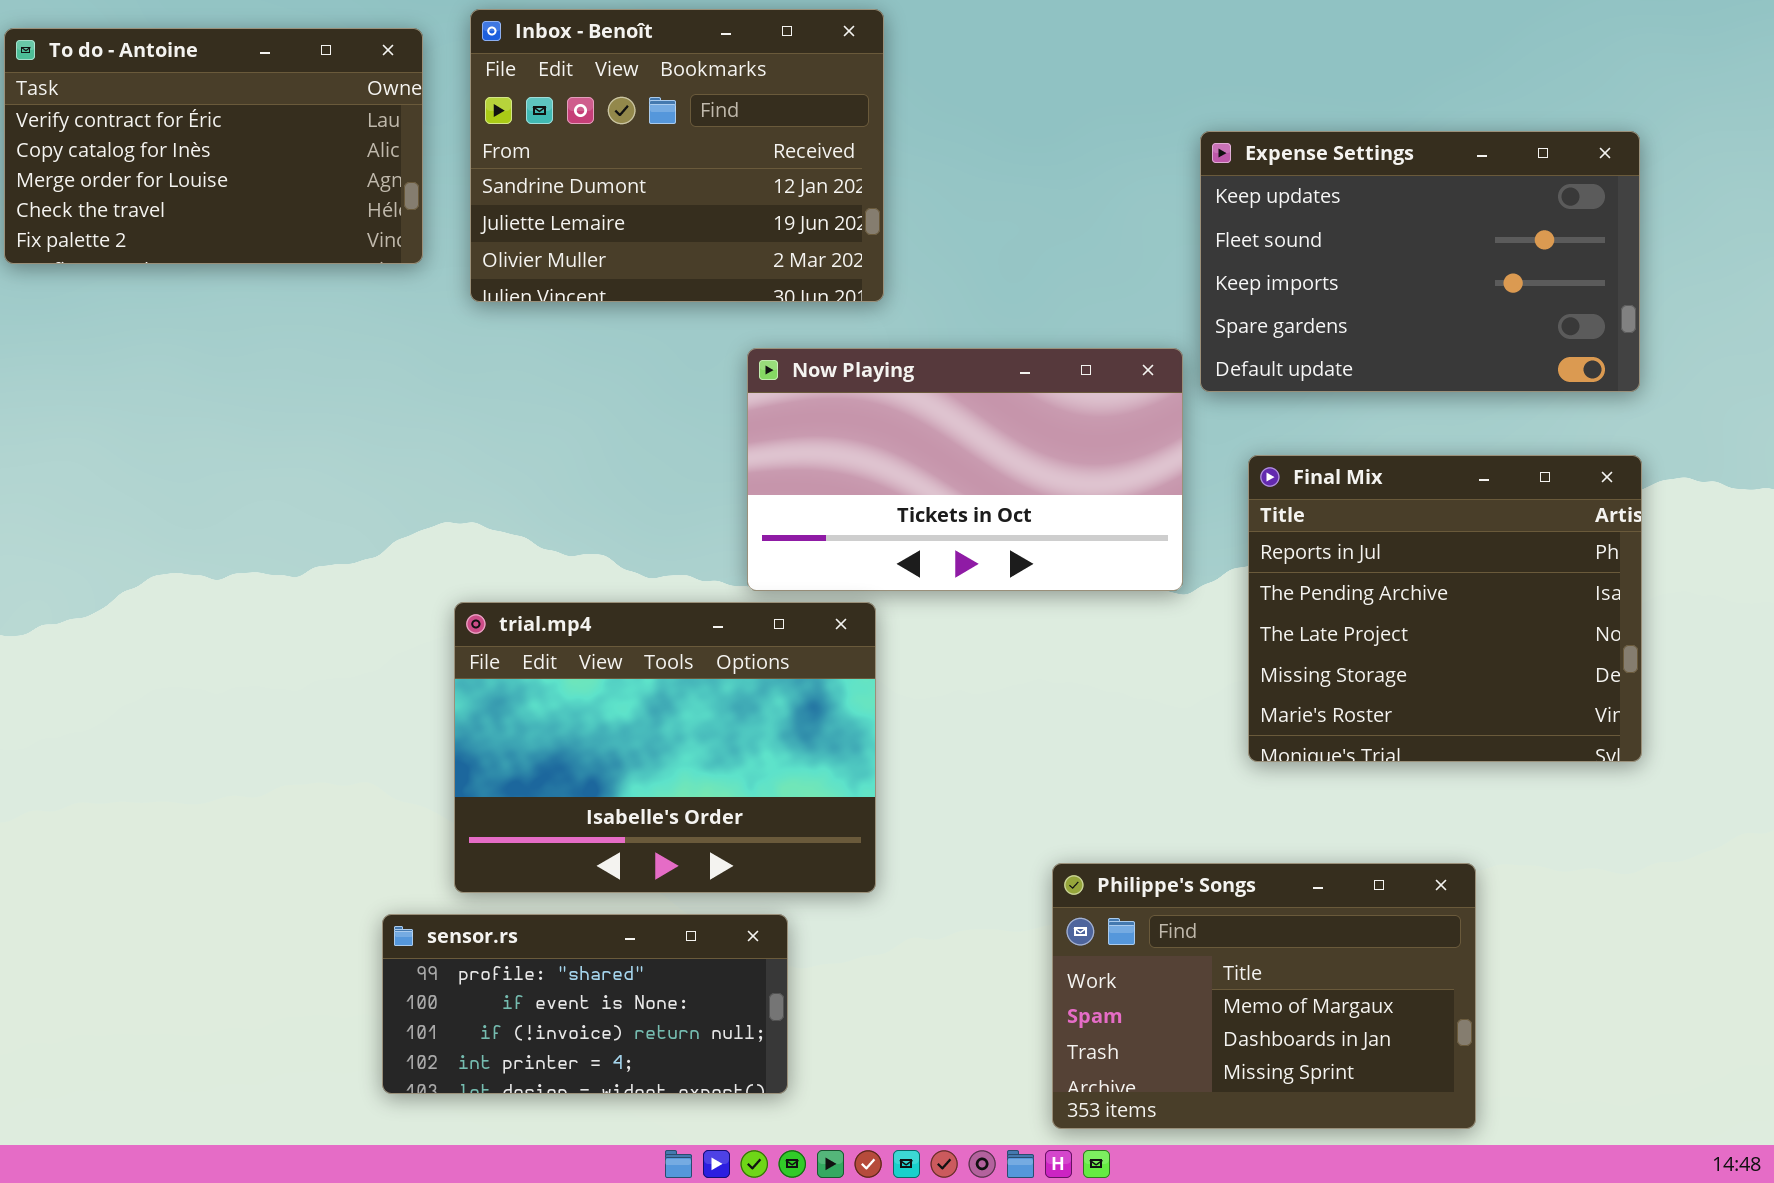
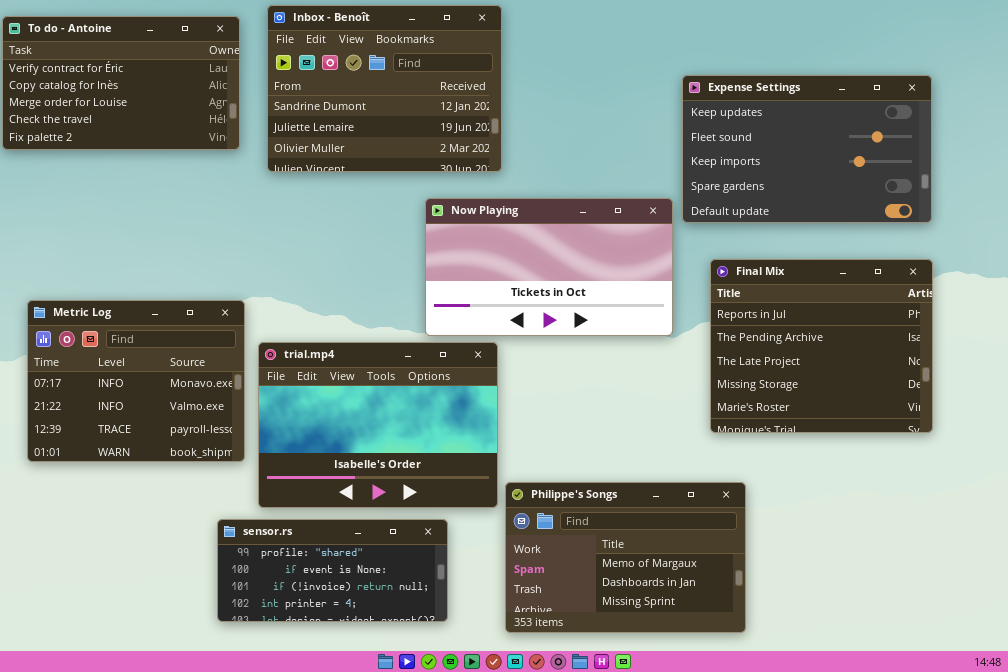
Metric Log: none -> [27,300,245,462], opened
Philippe's Songs: [1052,863,1476,1129] -> [505,482,746,633], moved

